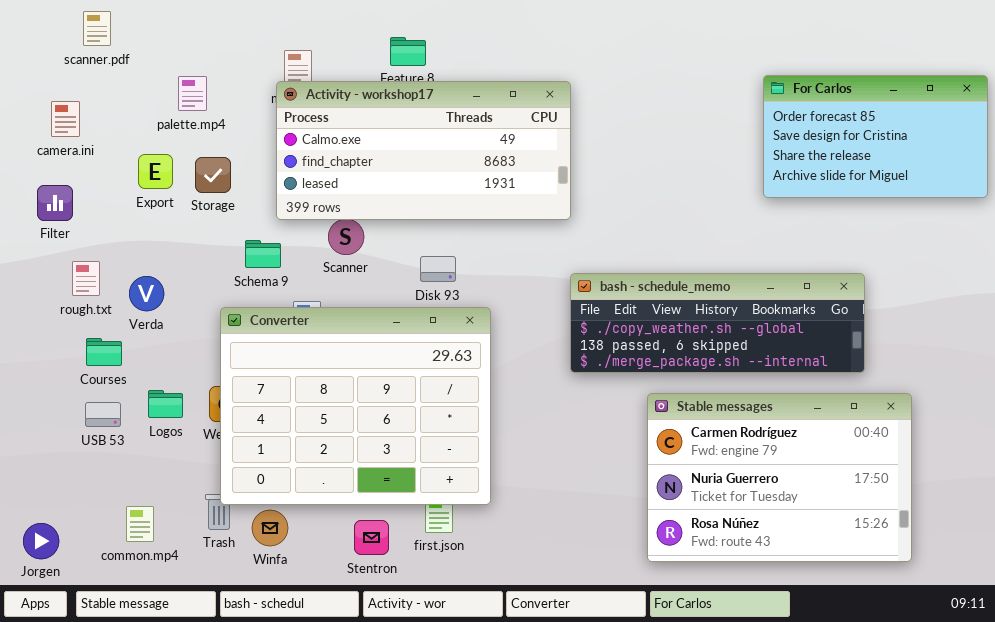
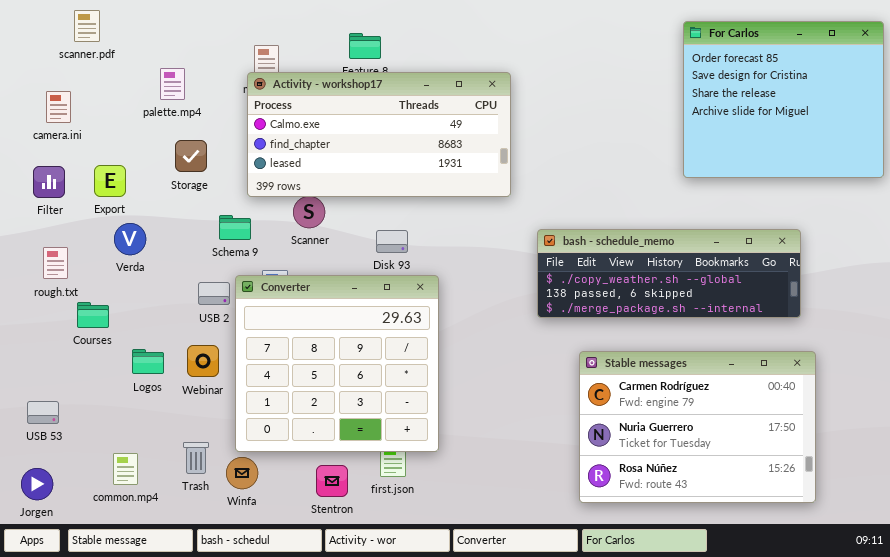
For Carlos: [763,75,988,198] -> [683,21,884,178], resized
Export: [138,154,173,189] -> [94,165,126,197], moved
rough.txt: [72,261,100,296] -> [43,247,68,279], moved
bash - schedule_memo: [570,273,865,373] -> [537,229,801,318], moved
Verda: [129,276,164,311] -> [114,223,146,255], moved
Converter: [220,307,491,505] -> [235,275,439,452], resized
USB 53: [85,402,121,427] -> [27,401,59,424], moved

